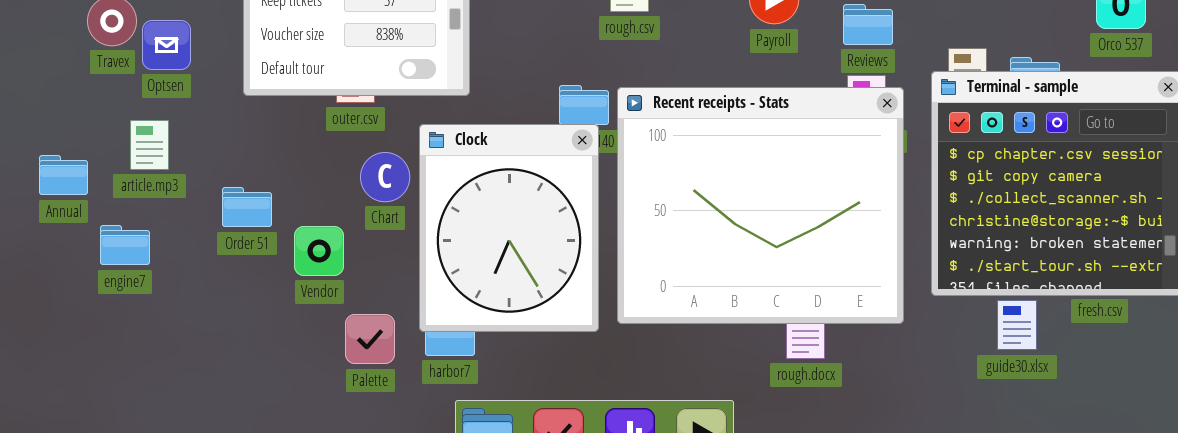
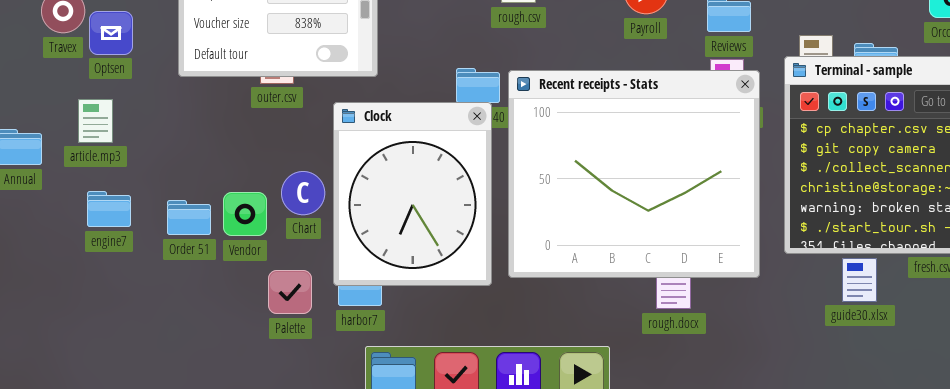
Chart: [360,152,410,202] -> [281,171,325,215], moved
Order 51: [222,187,272,227] -> [167,200,211,235], moved
engine7: [100,225,150,265] -> [87,191,131,227], moved

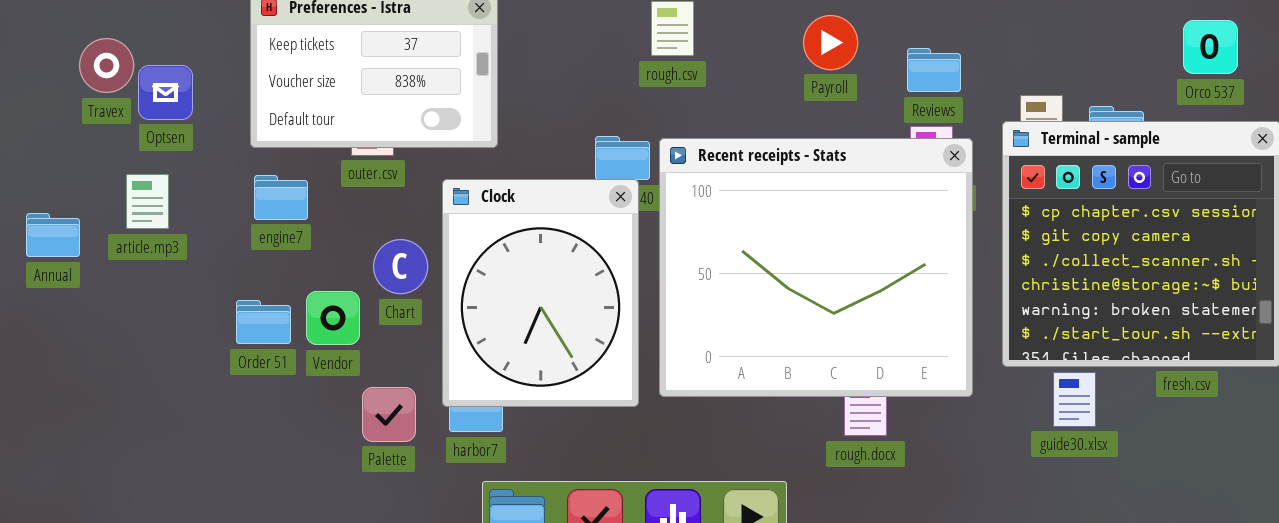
Chart: [281,171,325,215] -> [373,239,428,294], moved
engine7: [87,191,131,227] -> [254,175,308,220], moved
guide30.xlsx: [842,258,877,302] -> [1053,372,1096,427], moved

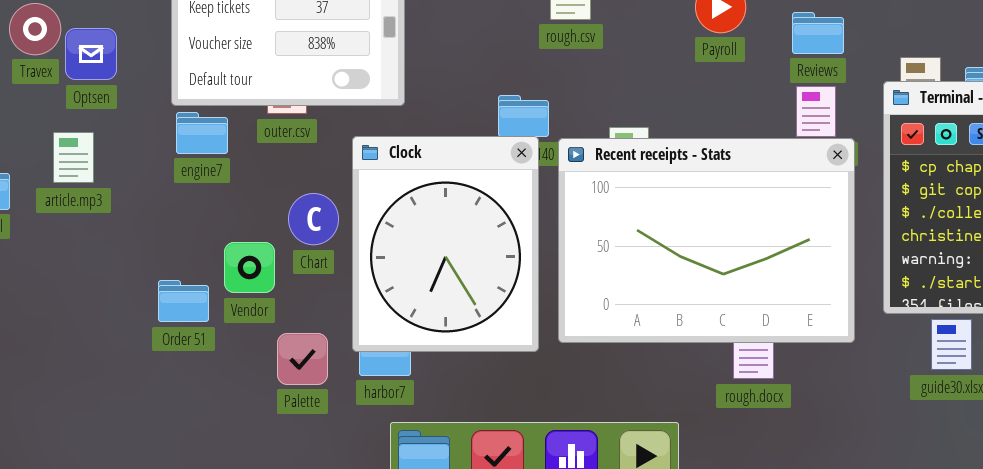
Recent receipts - Stats: [659,138,973,397] -> [558,138,855,343], resized
engine7: [254,175,308,220] -> [176,112,228,154], moved
Order 51: [236,300,291,344] -> [158,280,209,322], moved

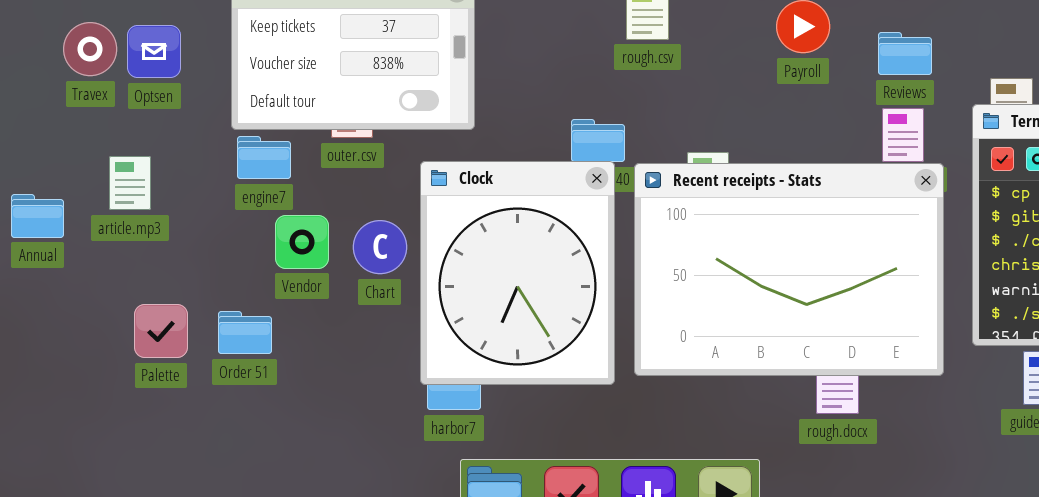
Optsen: [65,28,117,80] -> [127,25,181,78], moved
Vendor: [224,242,275,293] -> [275,215,329,269], moved
Palette: [277,333,328,385] -> [134,304,188,358], moved

